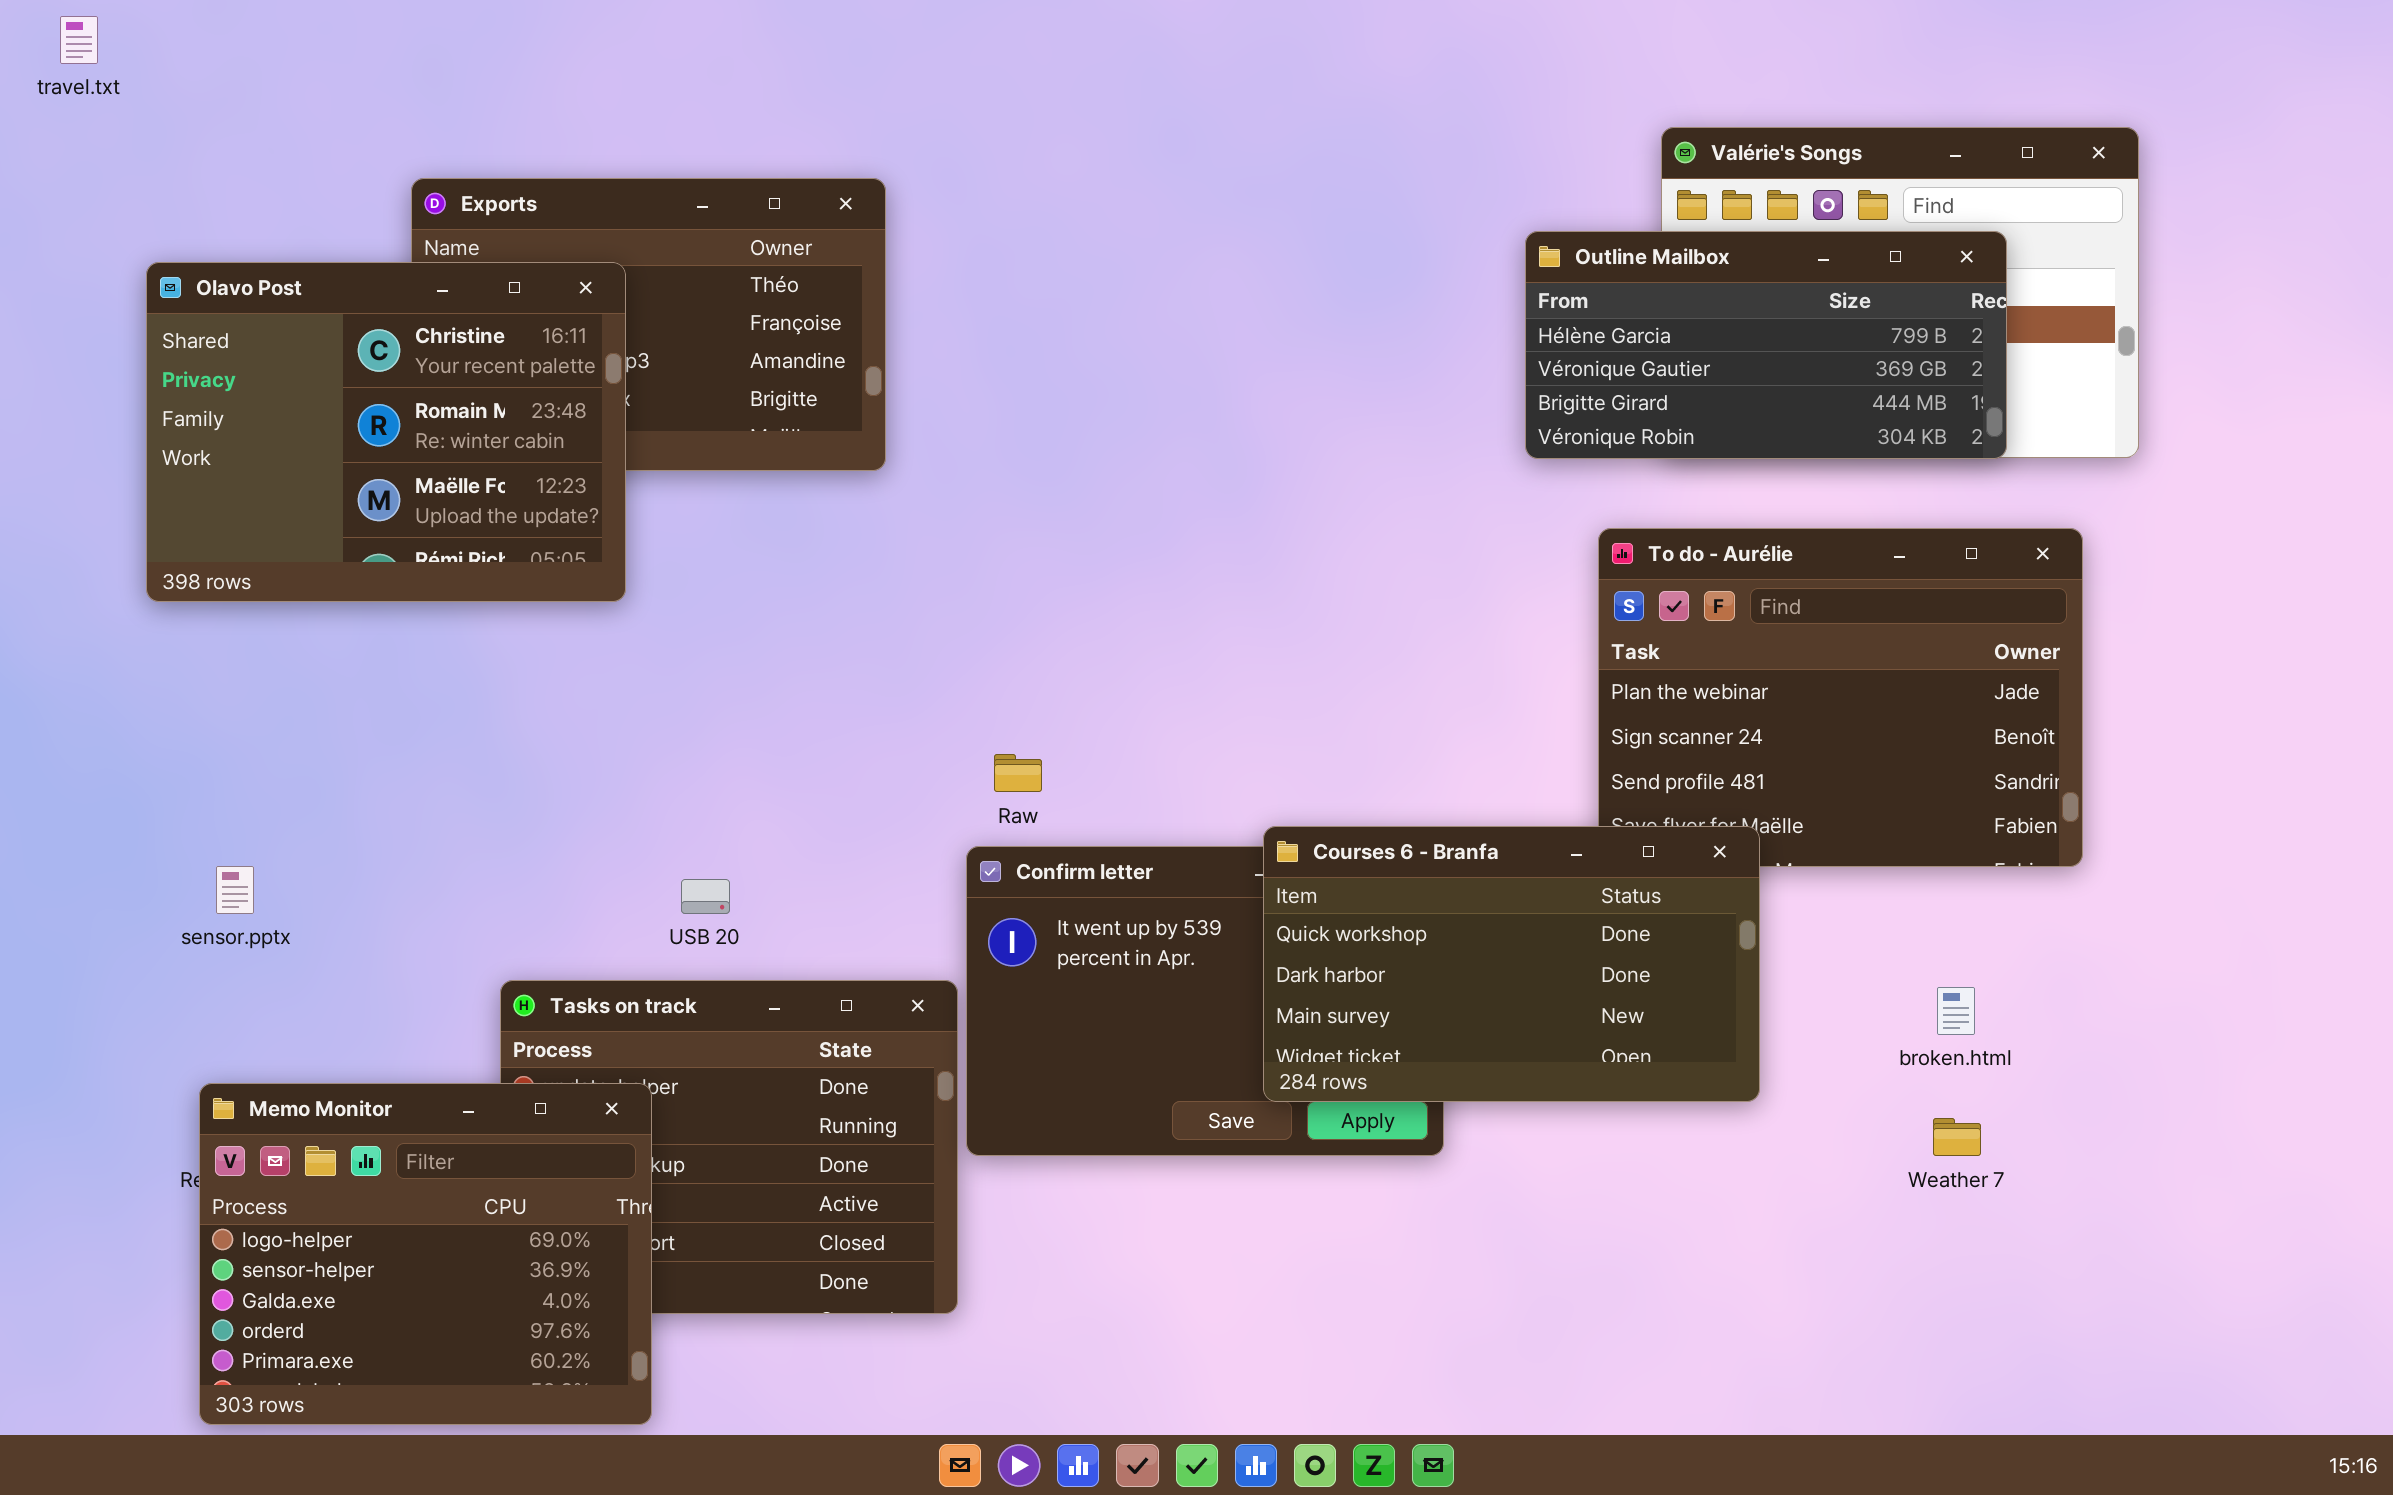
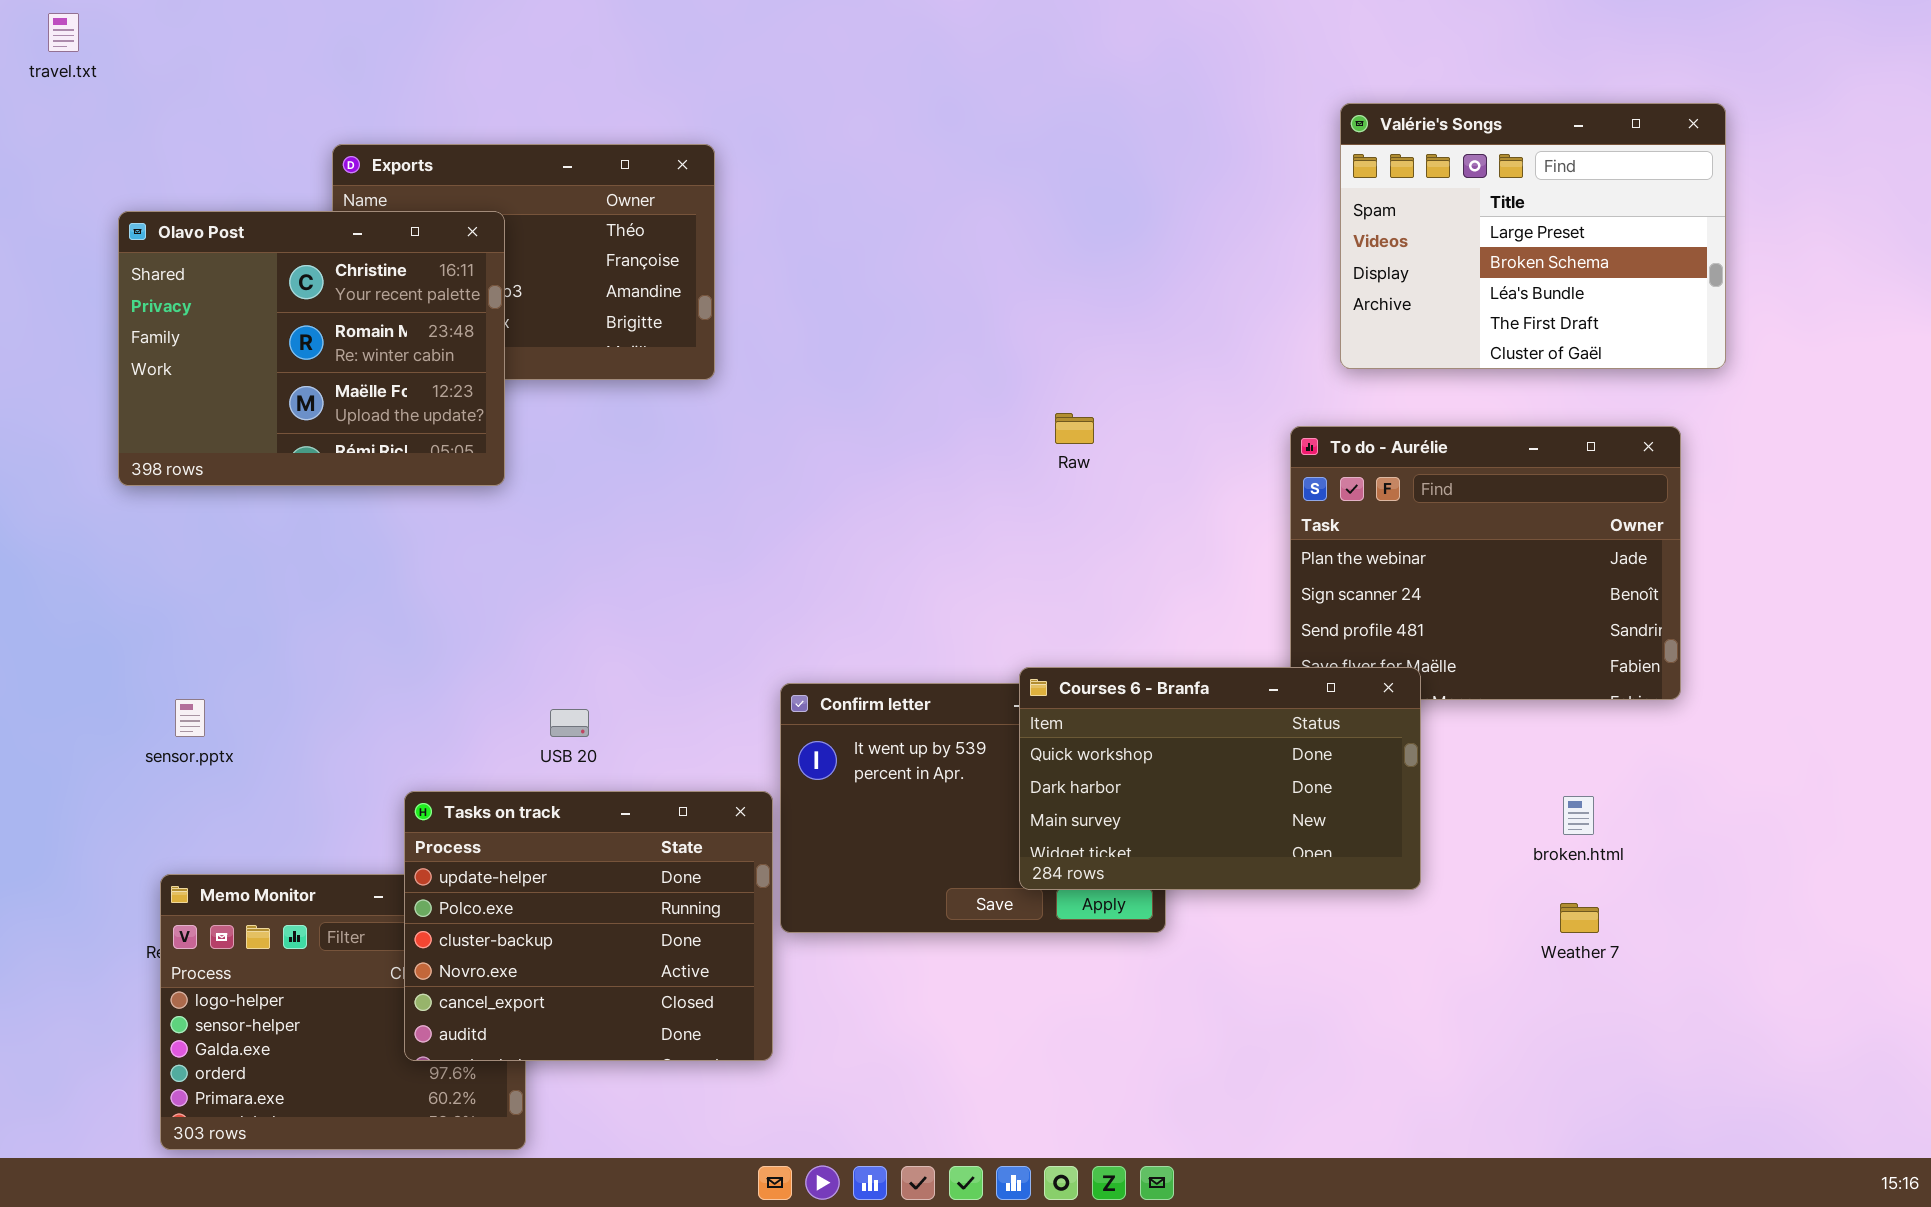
Outline Mailbox: [1525,231,2007,459] -> none, closed
Raw: [994,754,1042,792] -> [1055,413,1094,444], moved
Tasks on track: [500,980,958,1314] -> [404,791,773,1061], raised

